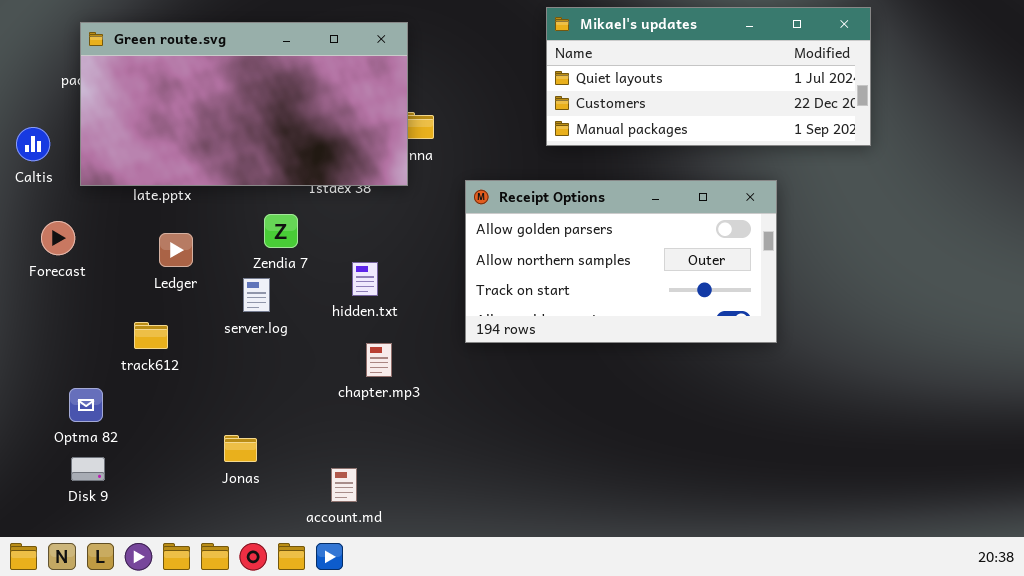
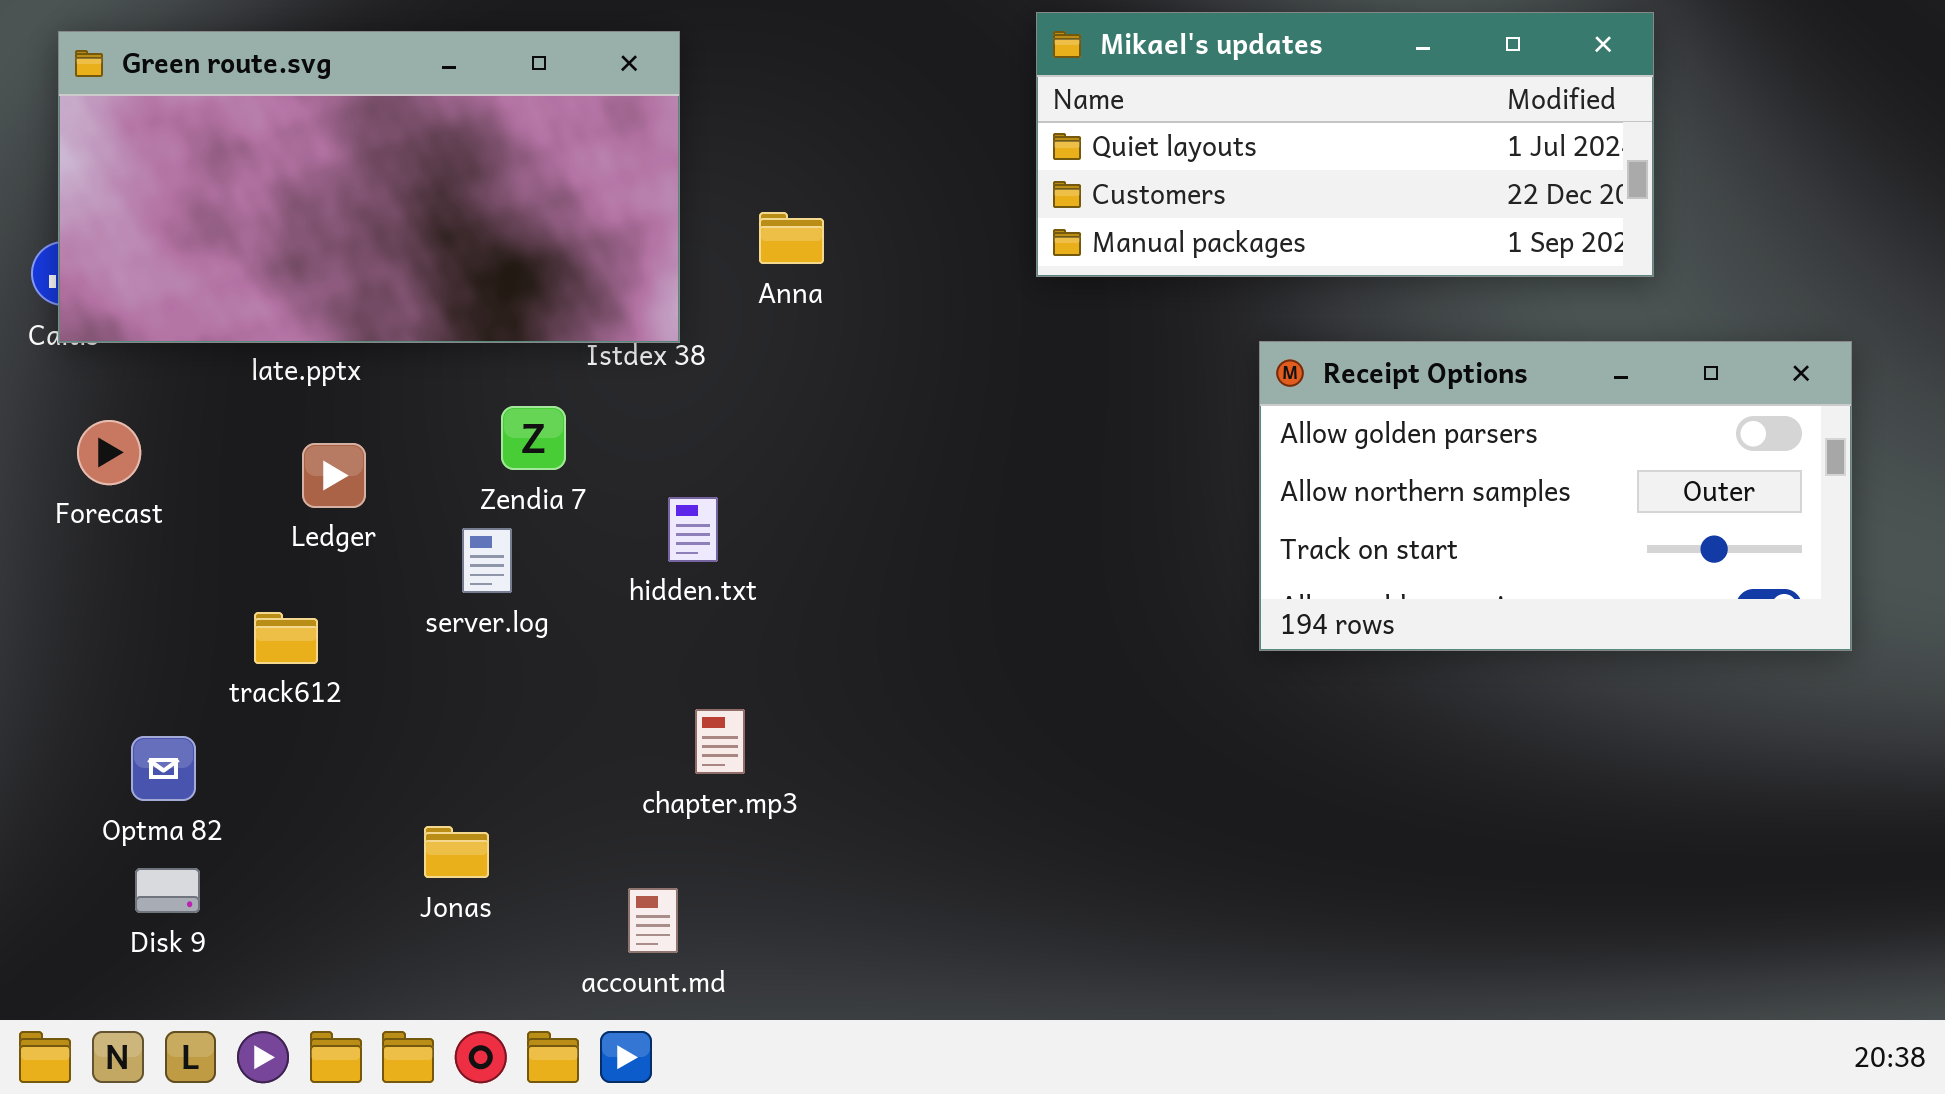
Green route.svg: [80,22,408,186] -> [58,31,680,343], moved
Receipt Options: [465,180,777,343] -> [1259,341,1852,651], moved
chapter.mp3: [366,343,392,377] -> [695,709,745,774], moved

